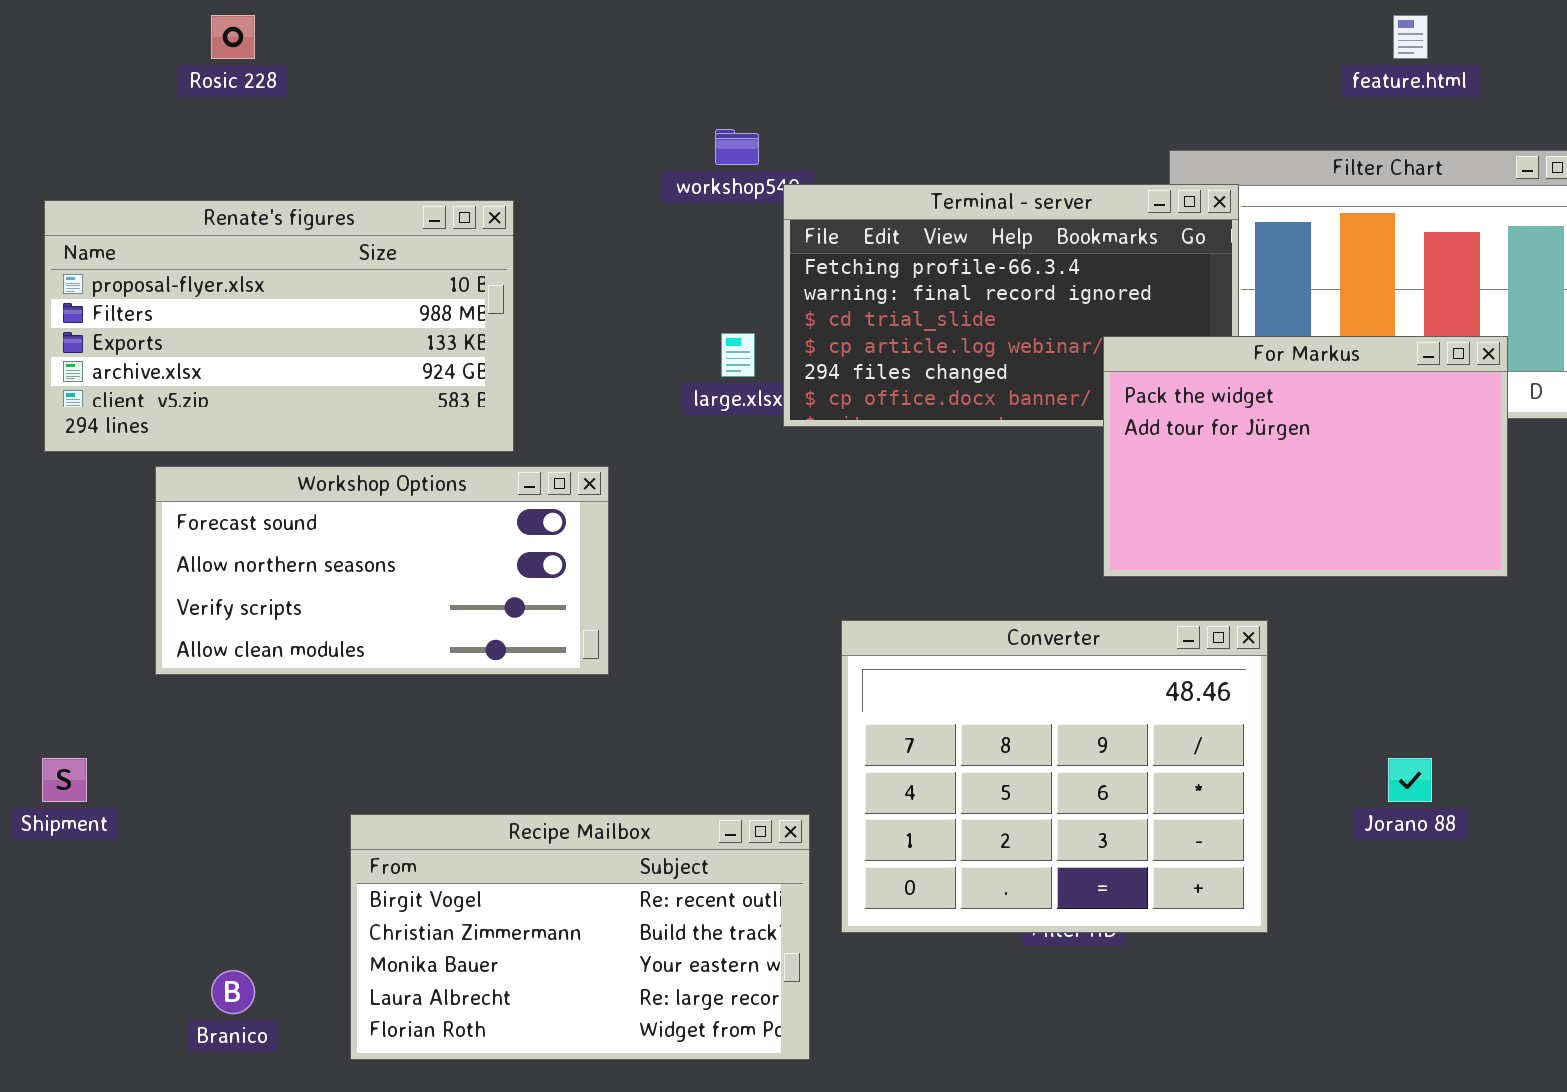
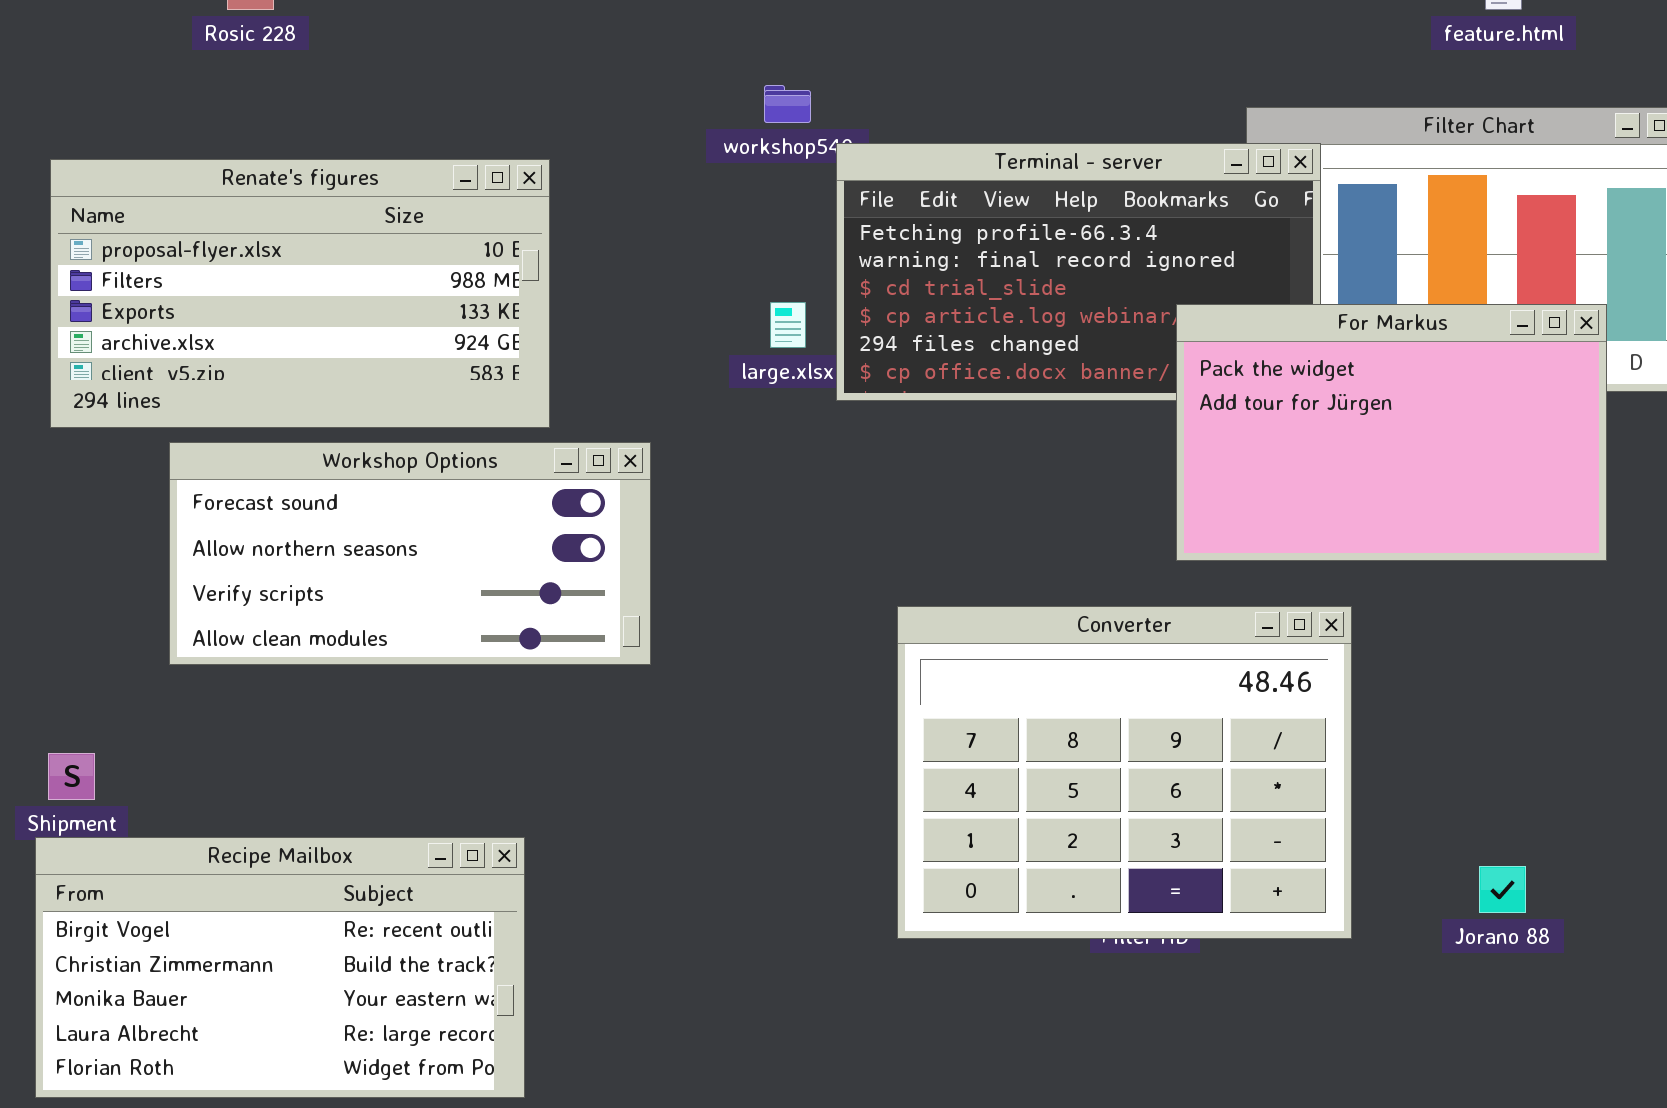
Jorano 88: [1388,758,1432,802] -> [1479,866,1526,913], moved
Recipe Mailbox: [350,814,810,1060] -> [35,837,525,1098], moved

